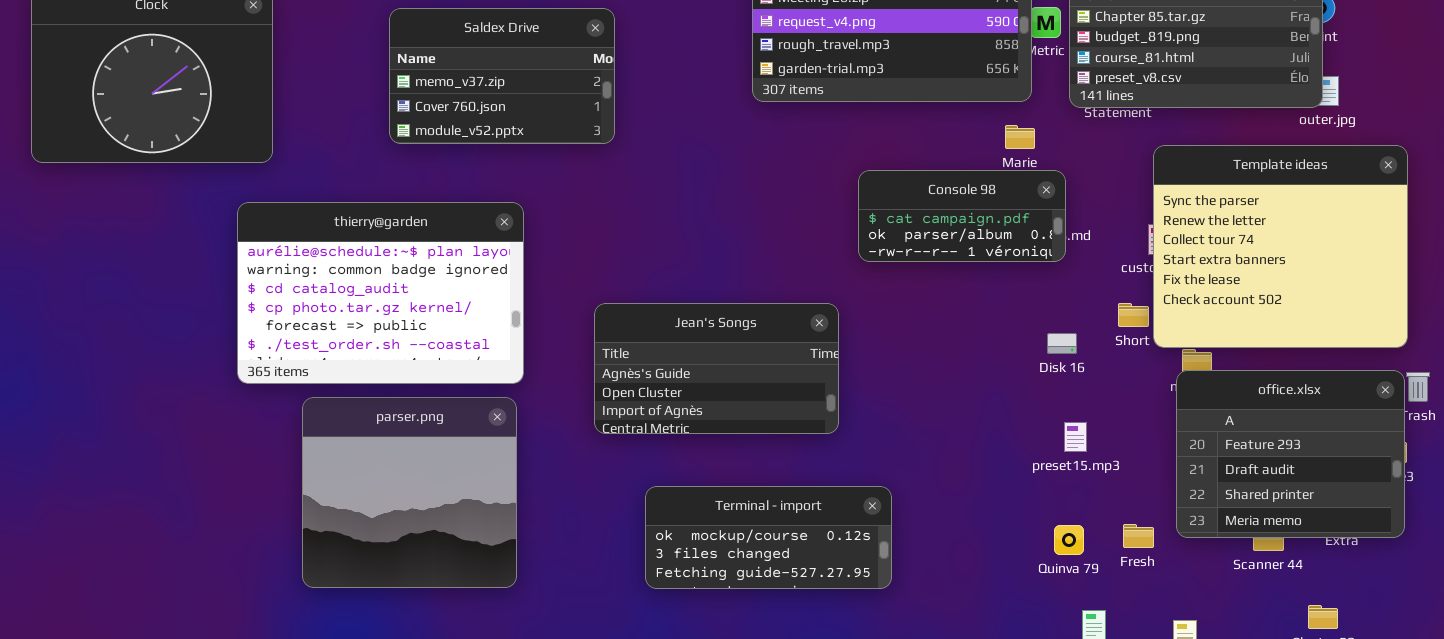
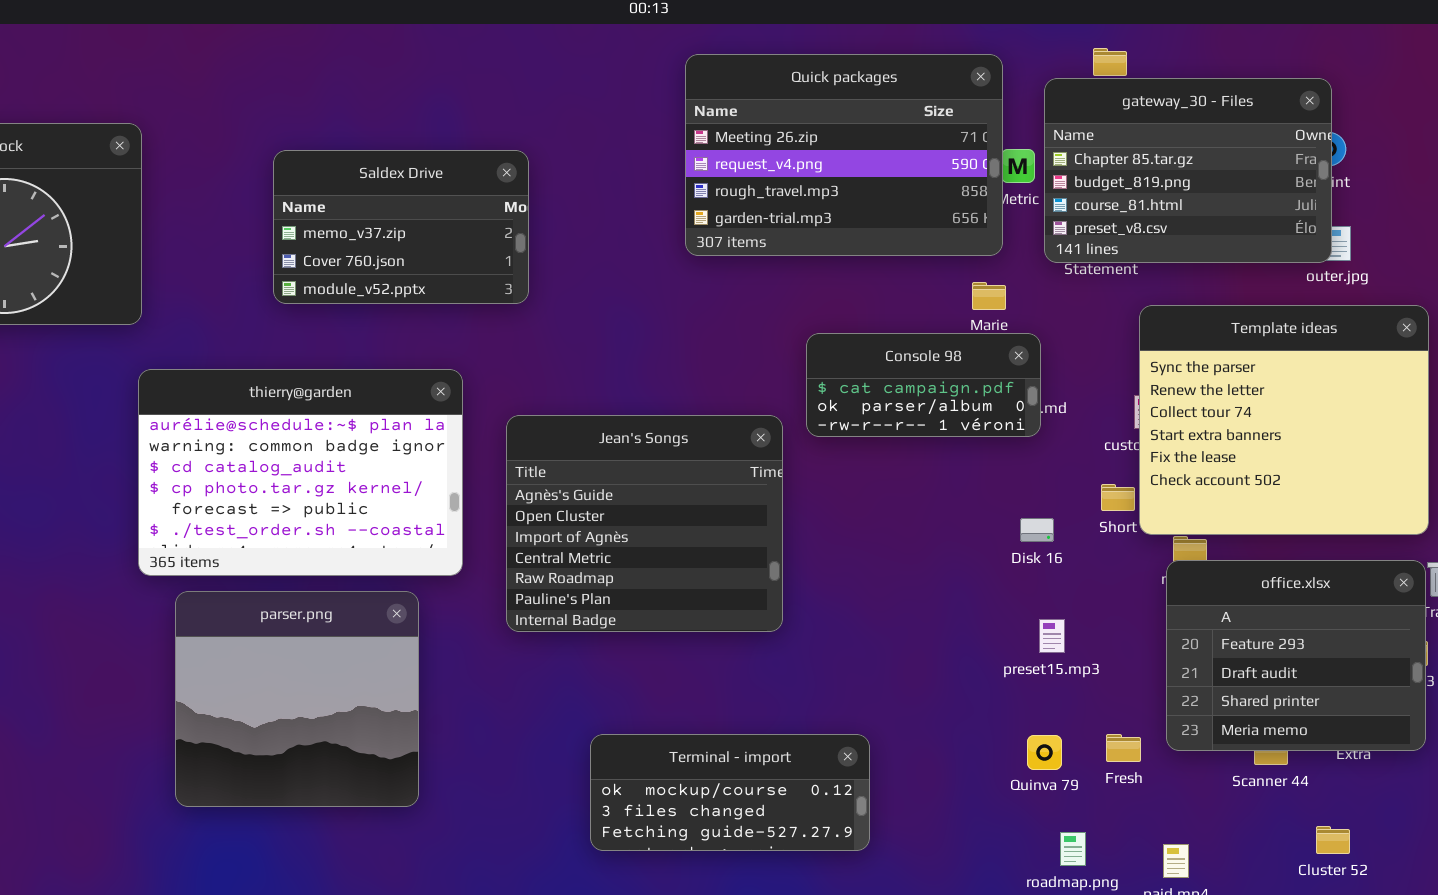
thierry@garden: [237,202,524,384] -> [138,369,463,576], moved
Jean's Songs: [594,303,839,434] -> [506,415,783,632], resized
Terminal - import: [645,486,892,589] -> [590,734,870,851], moved

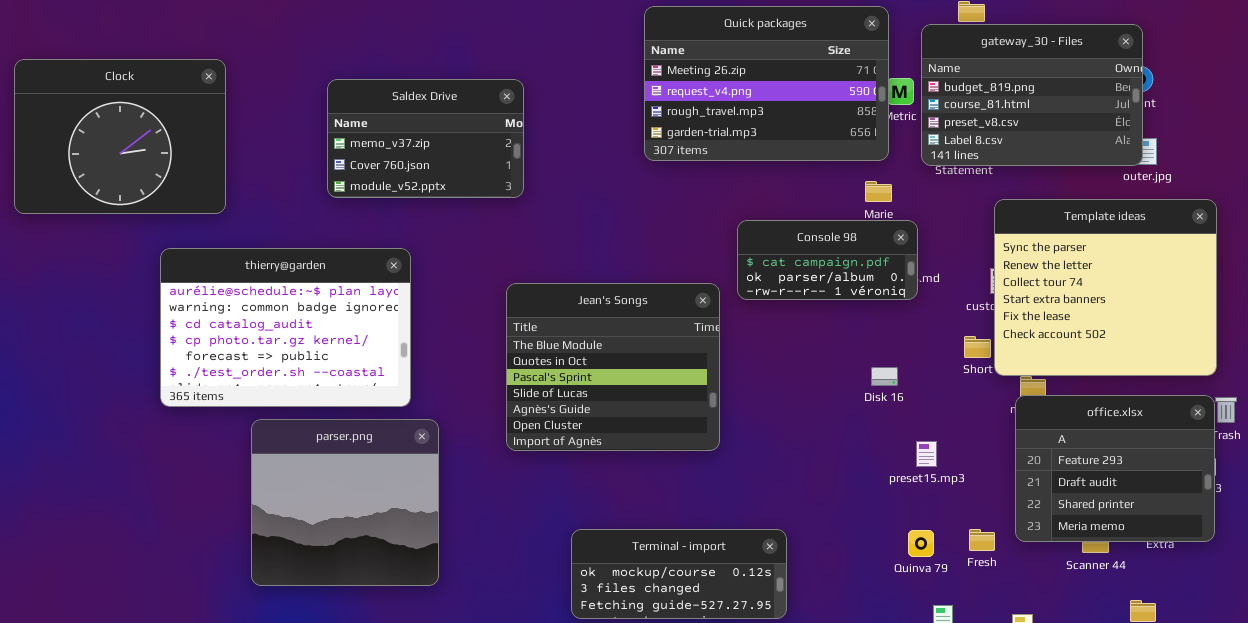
gateway_30 - Files: [1044,78,1332,263] -> [921,24,1143,166], scrolled down 1 row
thierry@garden: [138,369,463,576] -> [160,248,411,407], moved
Jean's Songs: [506,415,783,632] -> [506,283,720,451], scrolled up 4 rows
Disk 16: [1020,518,1054,542] -> [871,367,898,386], moved

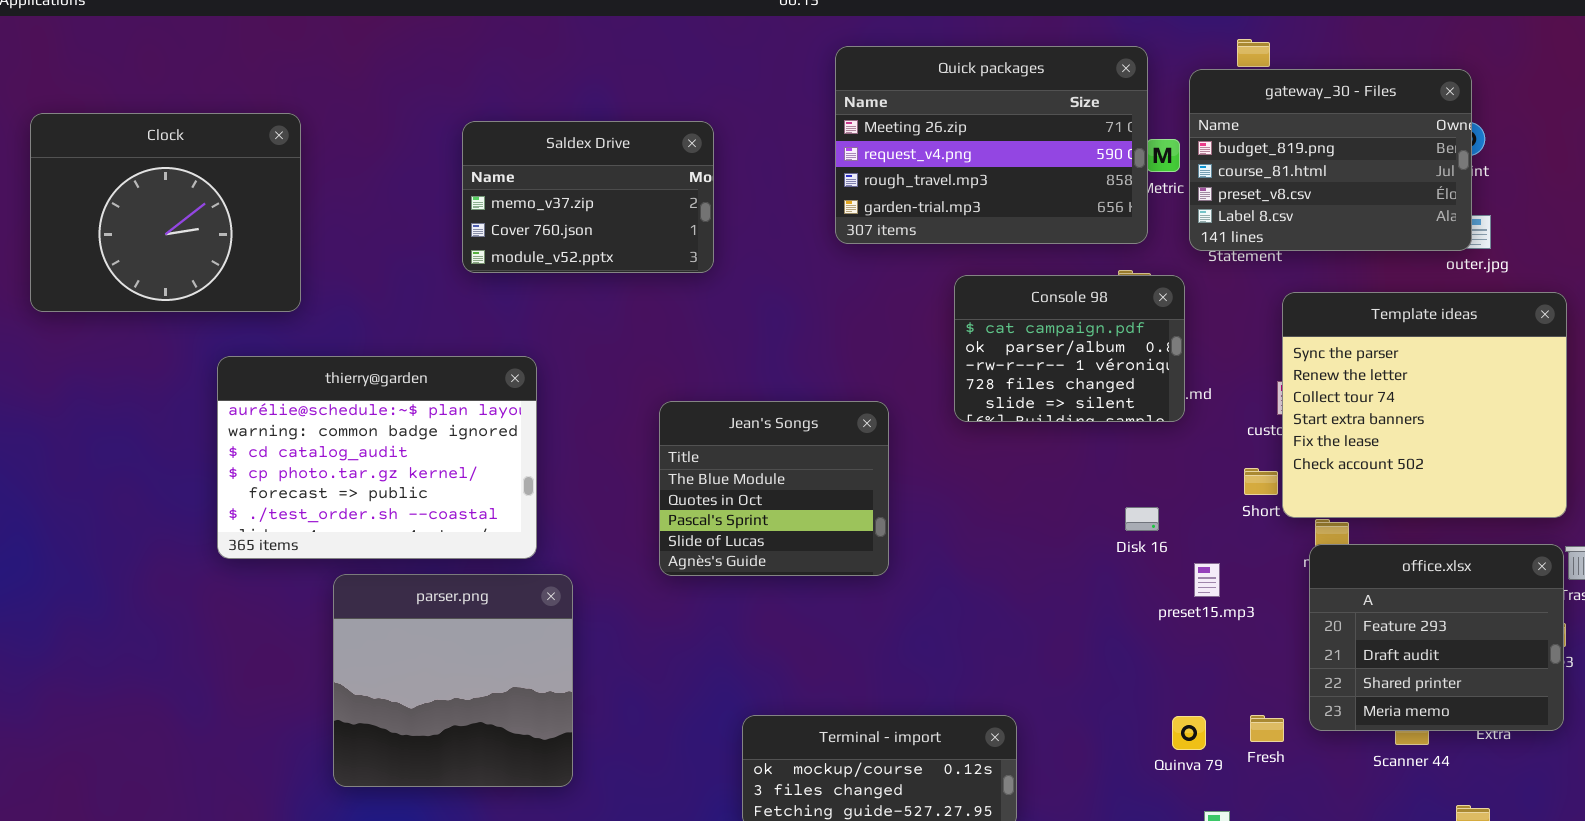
Saldex Drive: [327,79,524,198] -> [462,121,714,273], moved
Console 98: [737,220,918,300] -> [954,275,1185,422], resized
Jean's Songs: [506,283,720,451] -> [659,401,889,576], resized
preset15.mp3: [916,441,937,467] -> [1194,563,1220,597], moved

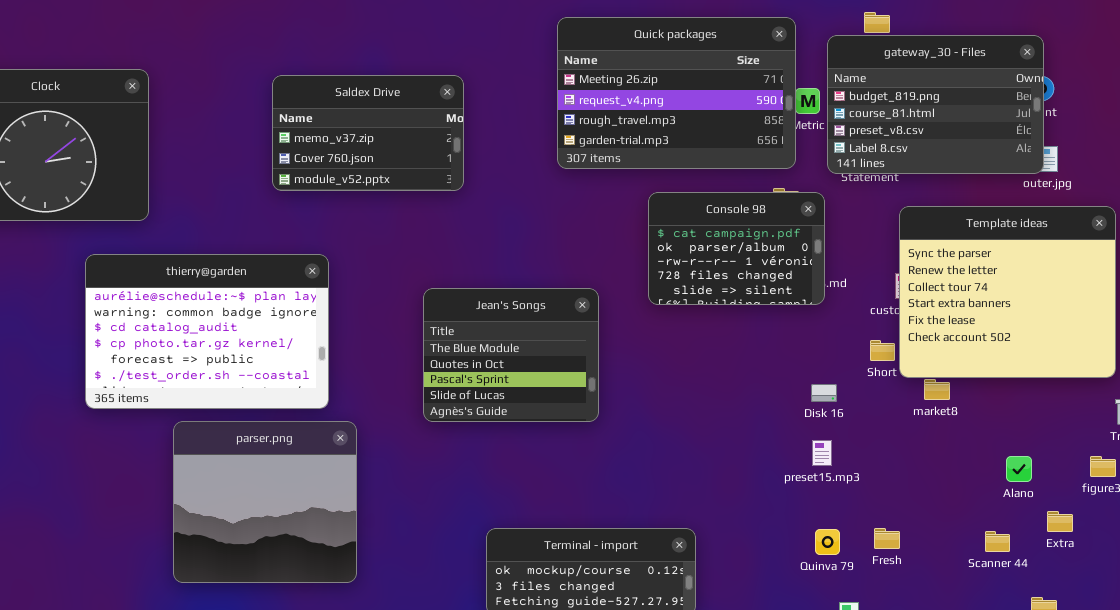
Disk 16: [1125,507,1159,531] -> [811,384,837,402], moved
office.xlsx: [1309,544,1564,731] -> none, closed
preset15.mp3: [1194,563,1220,597] -> [812,440,832,466], moved

